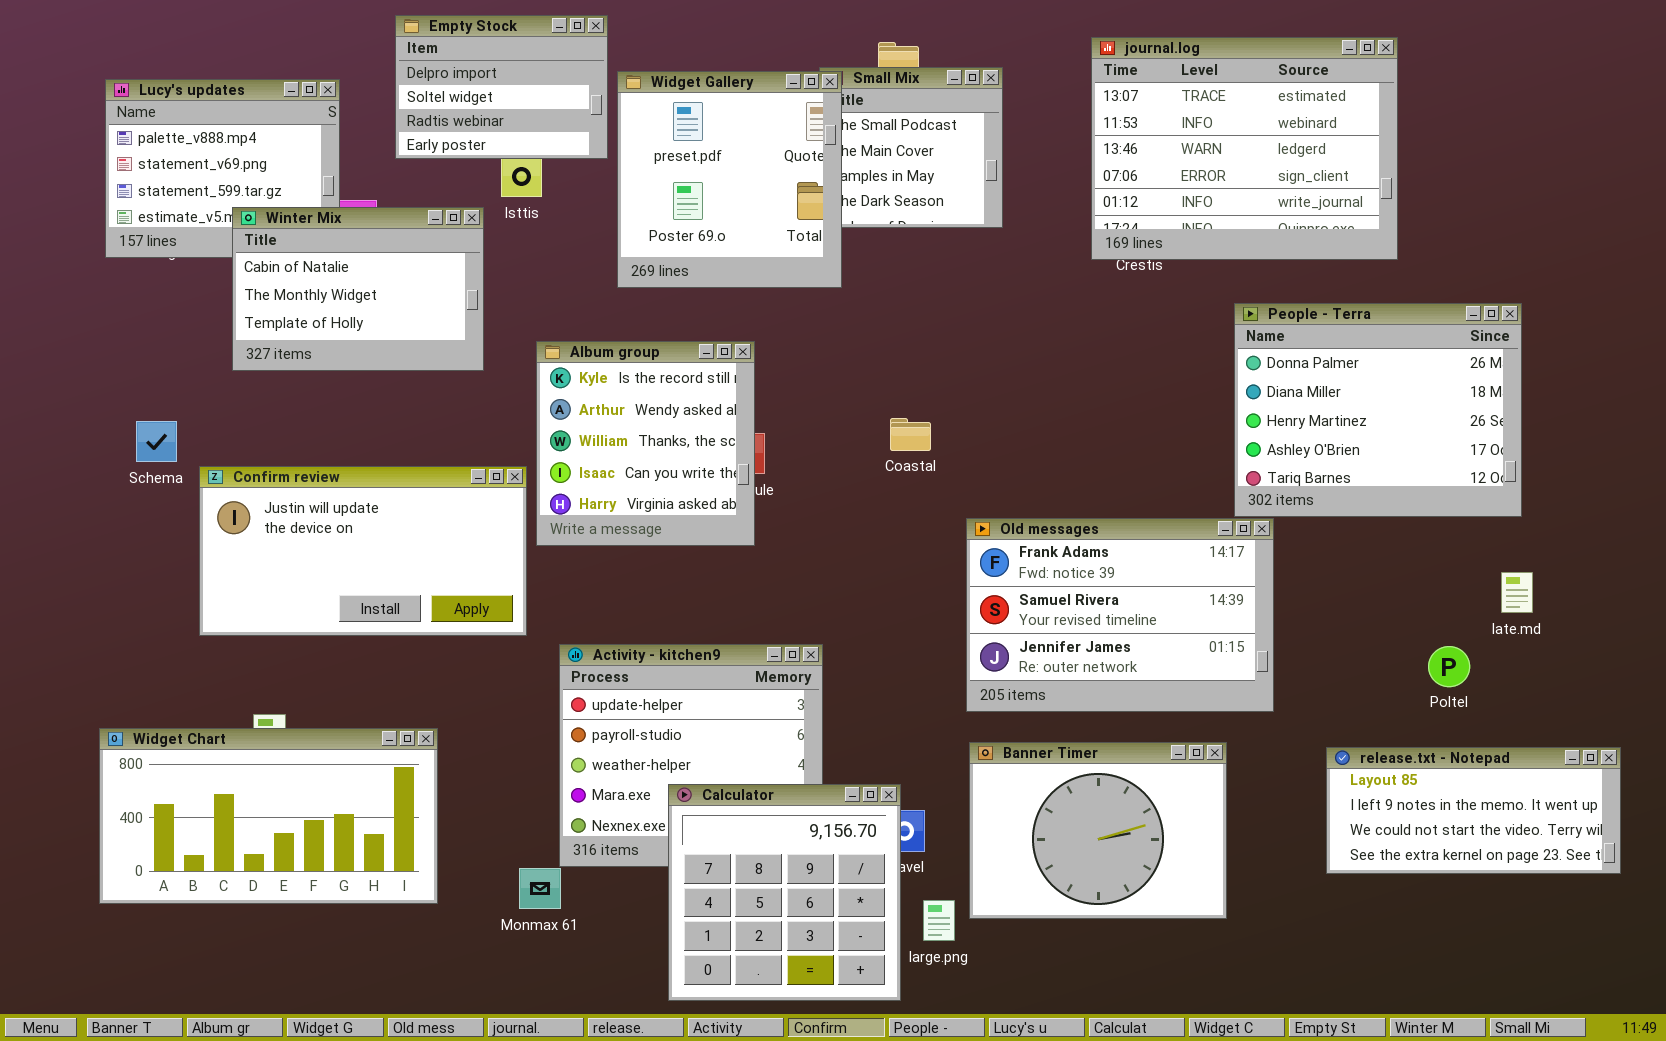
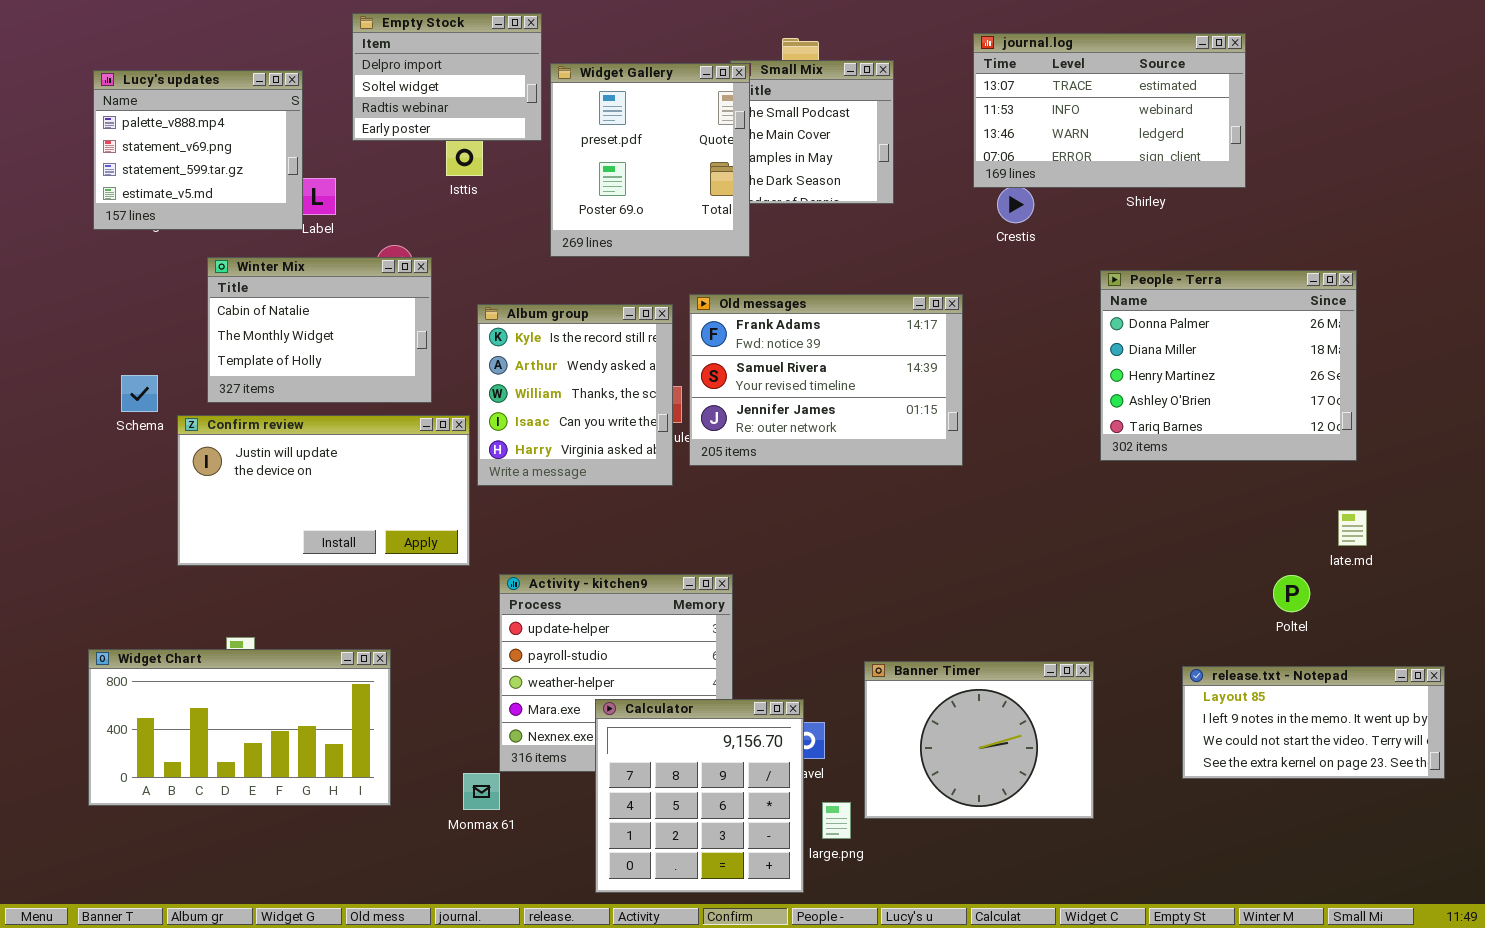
journal.log: [1091,37,1398,260] -> [973,33,1246,188], resized
Winter Mix: [232,207,484,371] -> [207,257,432,403], moved
Old messages: [966,518,1274,712] -> [689,294,963,466], moved

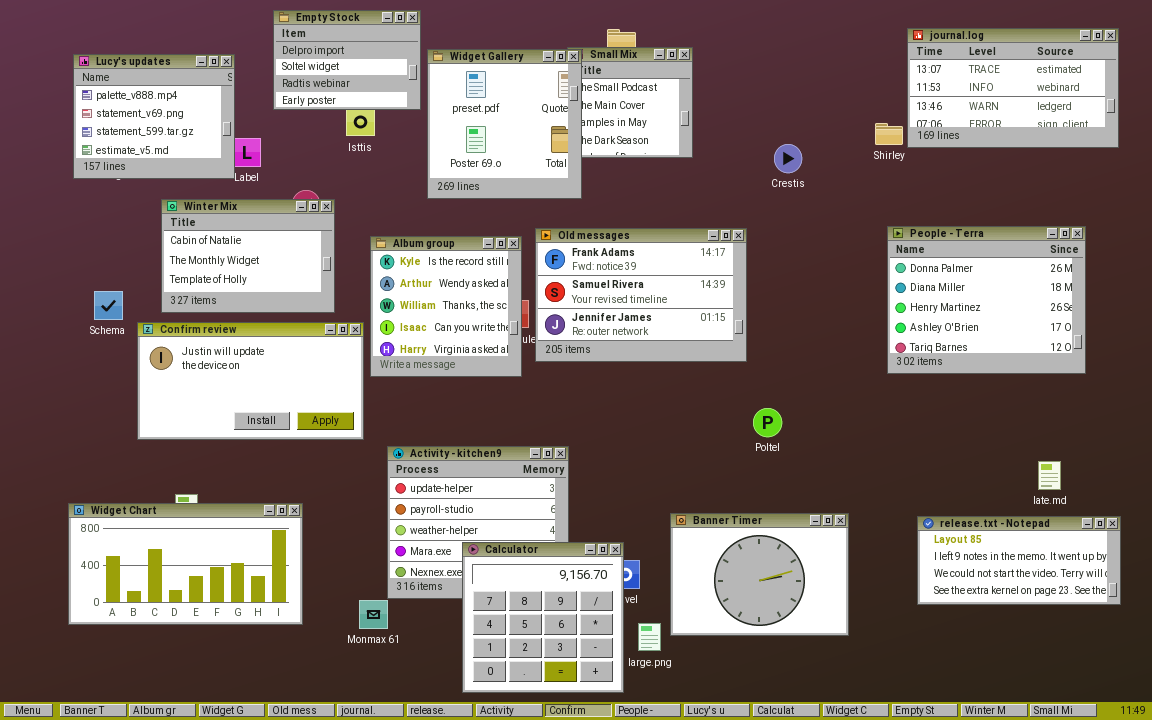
journal.log: [973,33,1246,188] -> [907,28,1119,148], moved
People - Terra: [1100,270,1357,461] -> [887,226,1086,374], moved
late.md: [1338,510,1367,546] -> [1038,461,1061,490], moved
Poltel: [1273,575,1310,612] -> [753,408,782,437], moved

